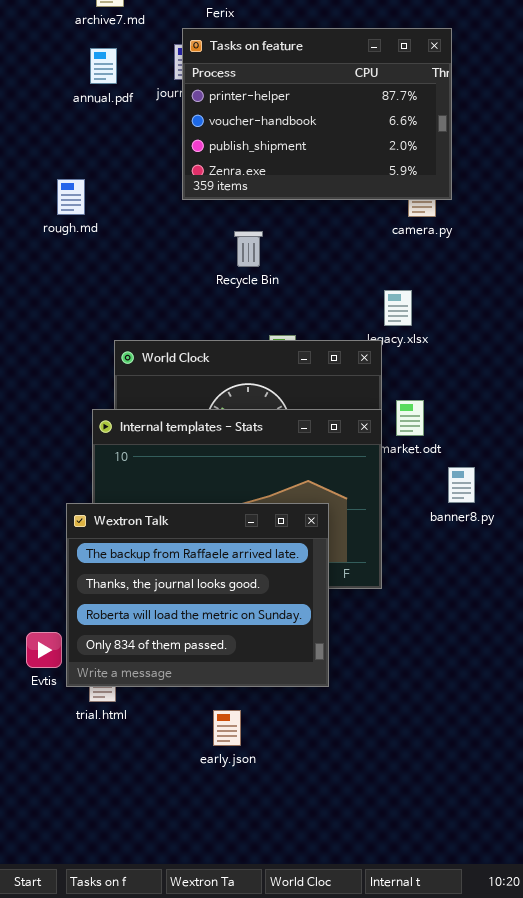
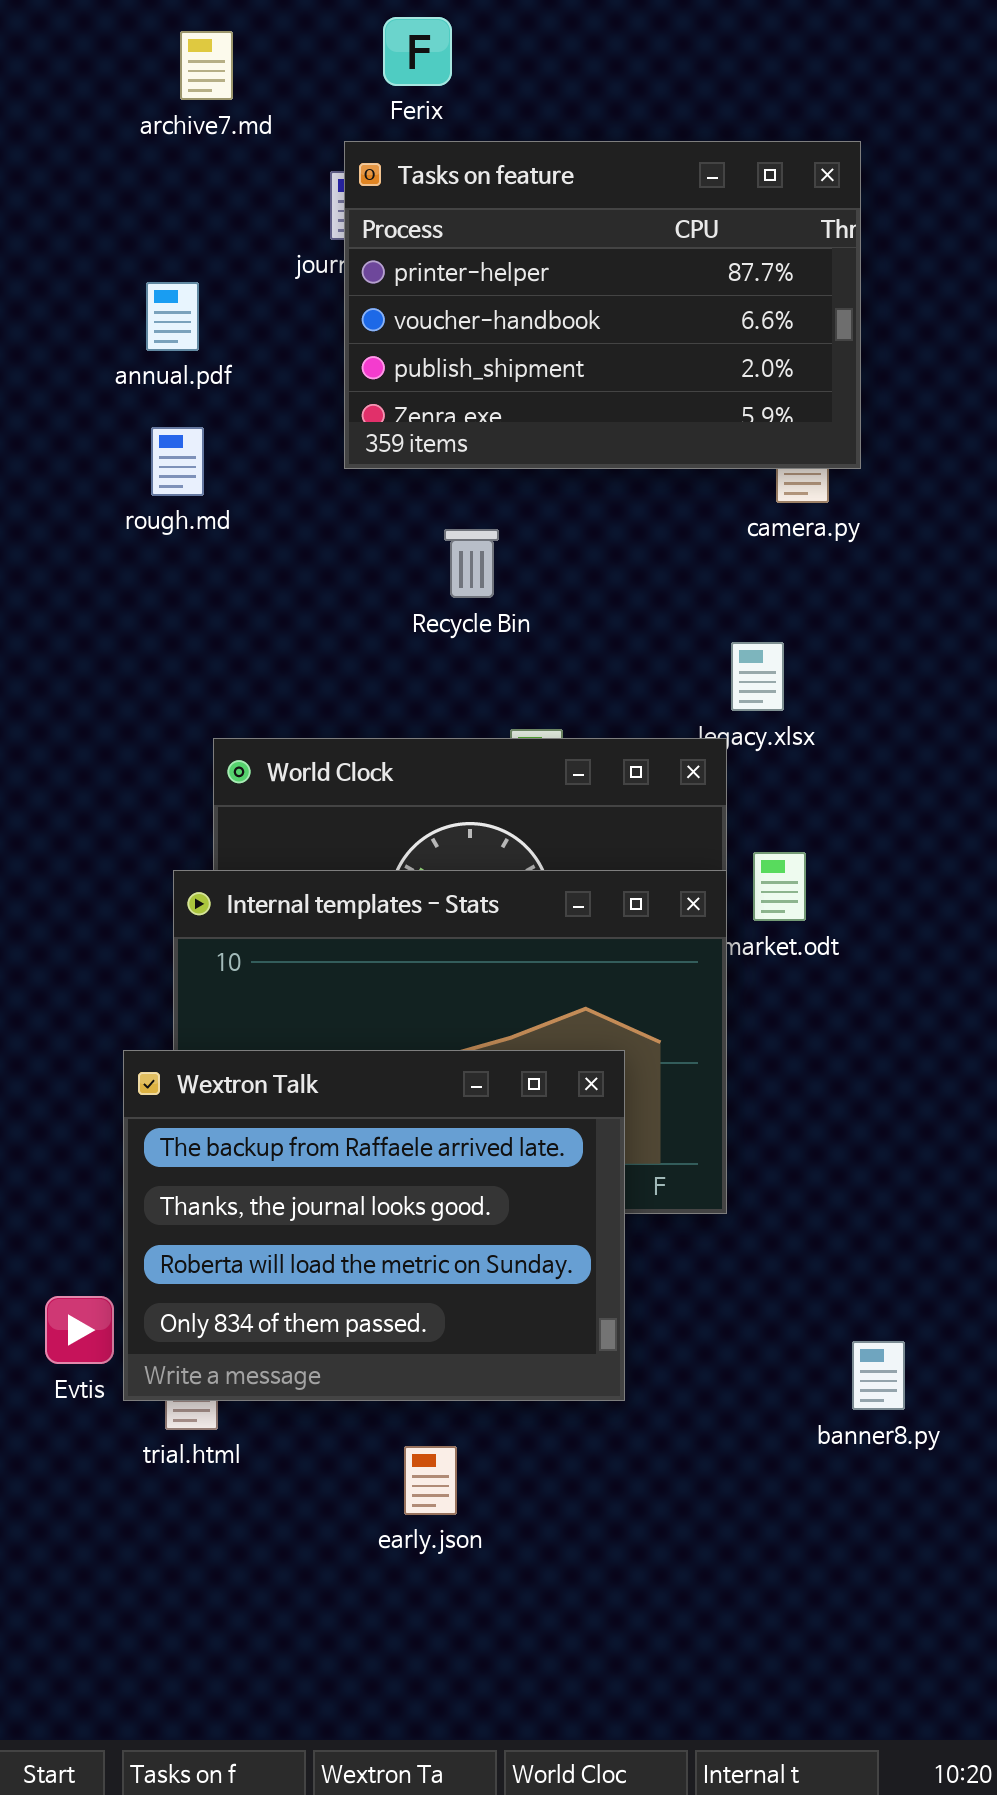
annual.pdf: [90,48,117,84] -> [146,282,199,351], moved
rough.md: [57,179,85,215] -> [151,427,204,496], moved
banner8.py: [448,467,475,503] -> [852,1341,905,1410], moved

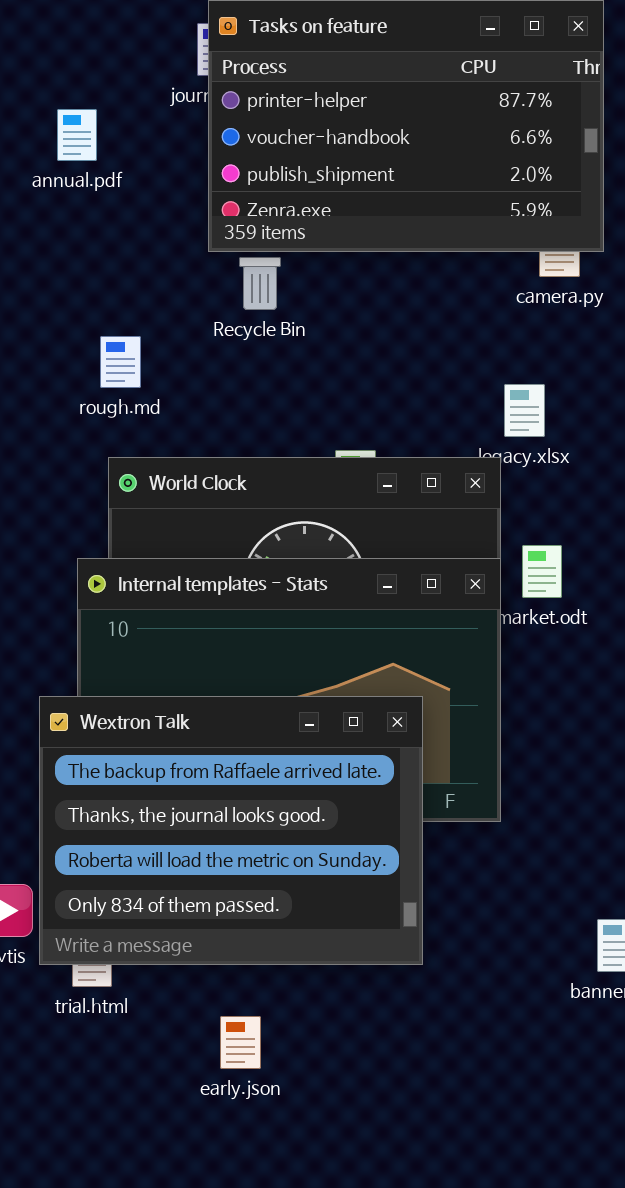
rough.md: [151,427,204,496] -> [100,336,141,388], moved
Recycle Bin: [444,529,499,598] -> [239,257,281,310], moved
early.json: [404,1446,457,1515] -> [220,1016,261,1069], moved

